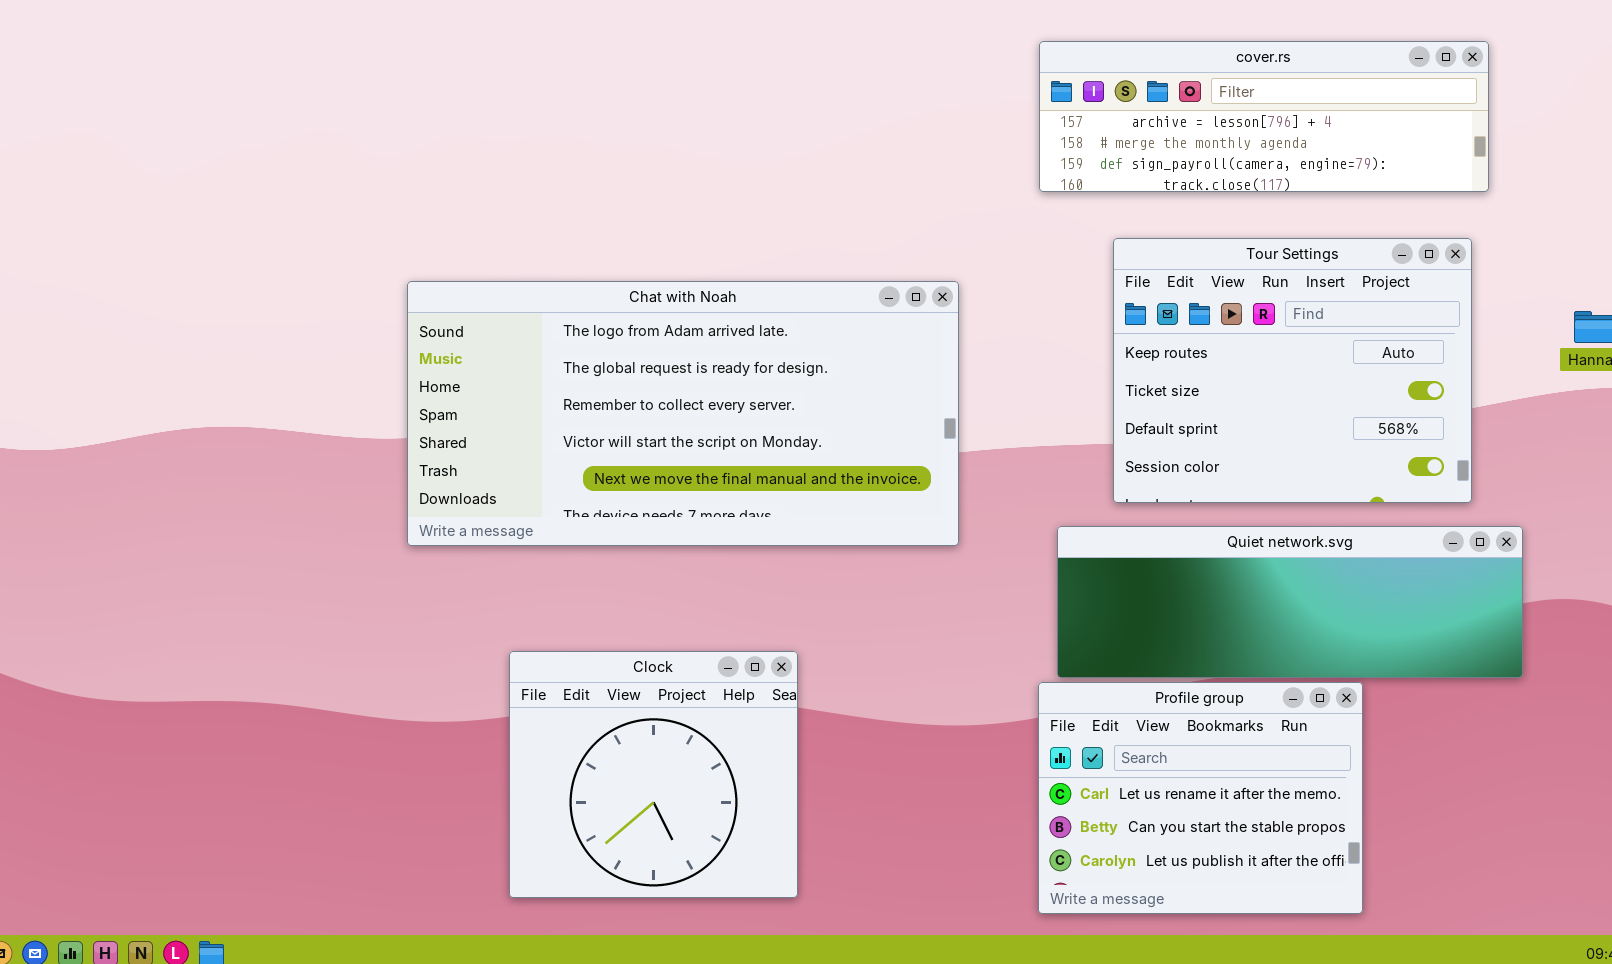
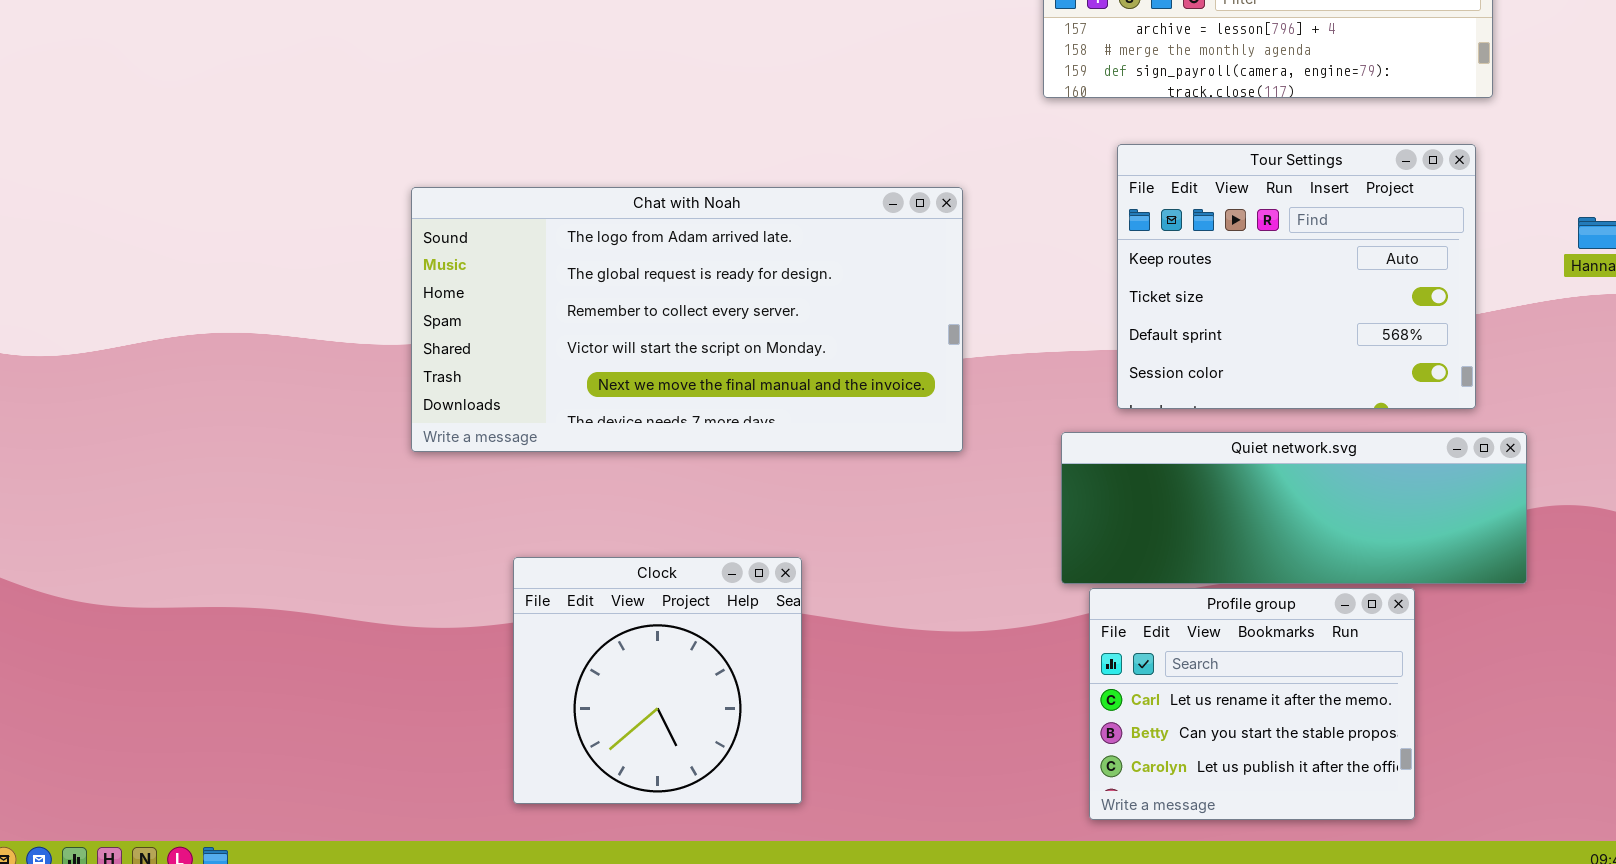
Profile group: [1038,682,1363,914] -> [1089,588,1415,820], moved

